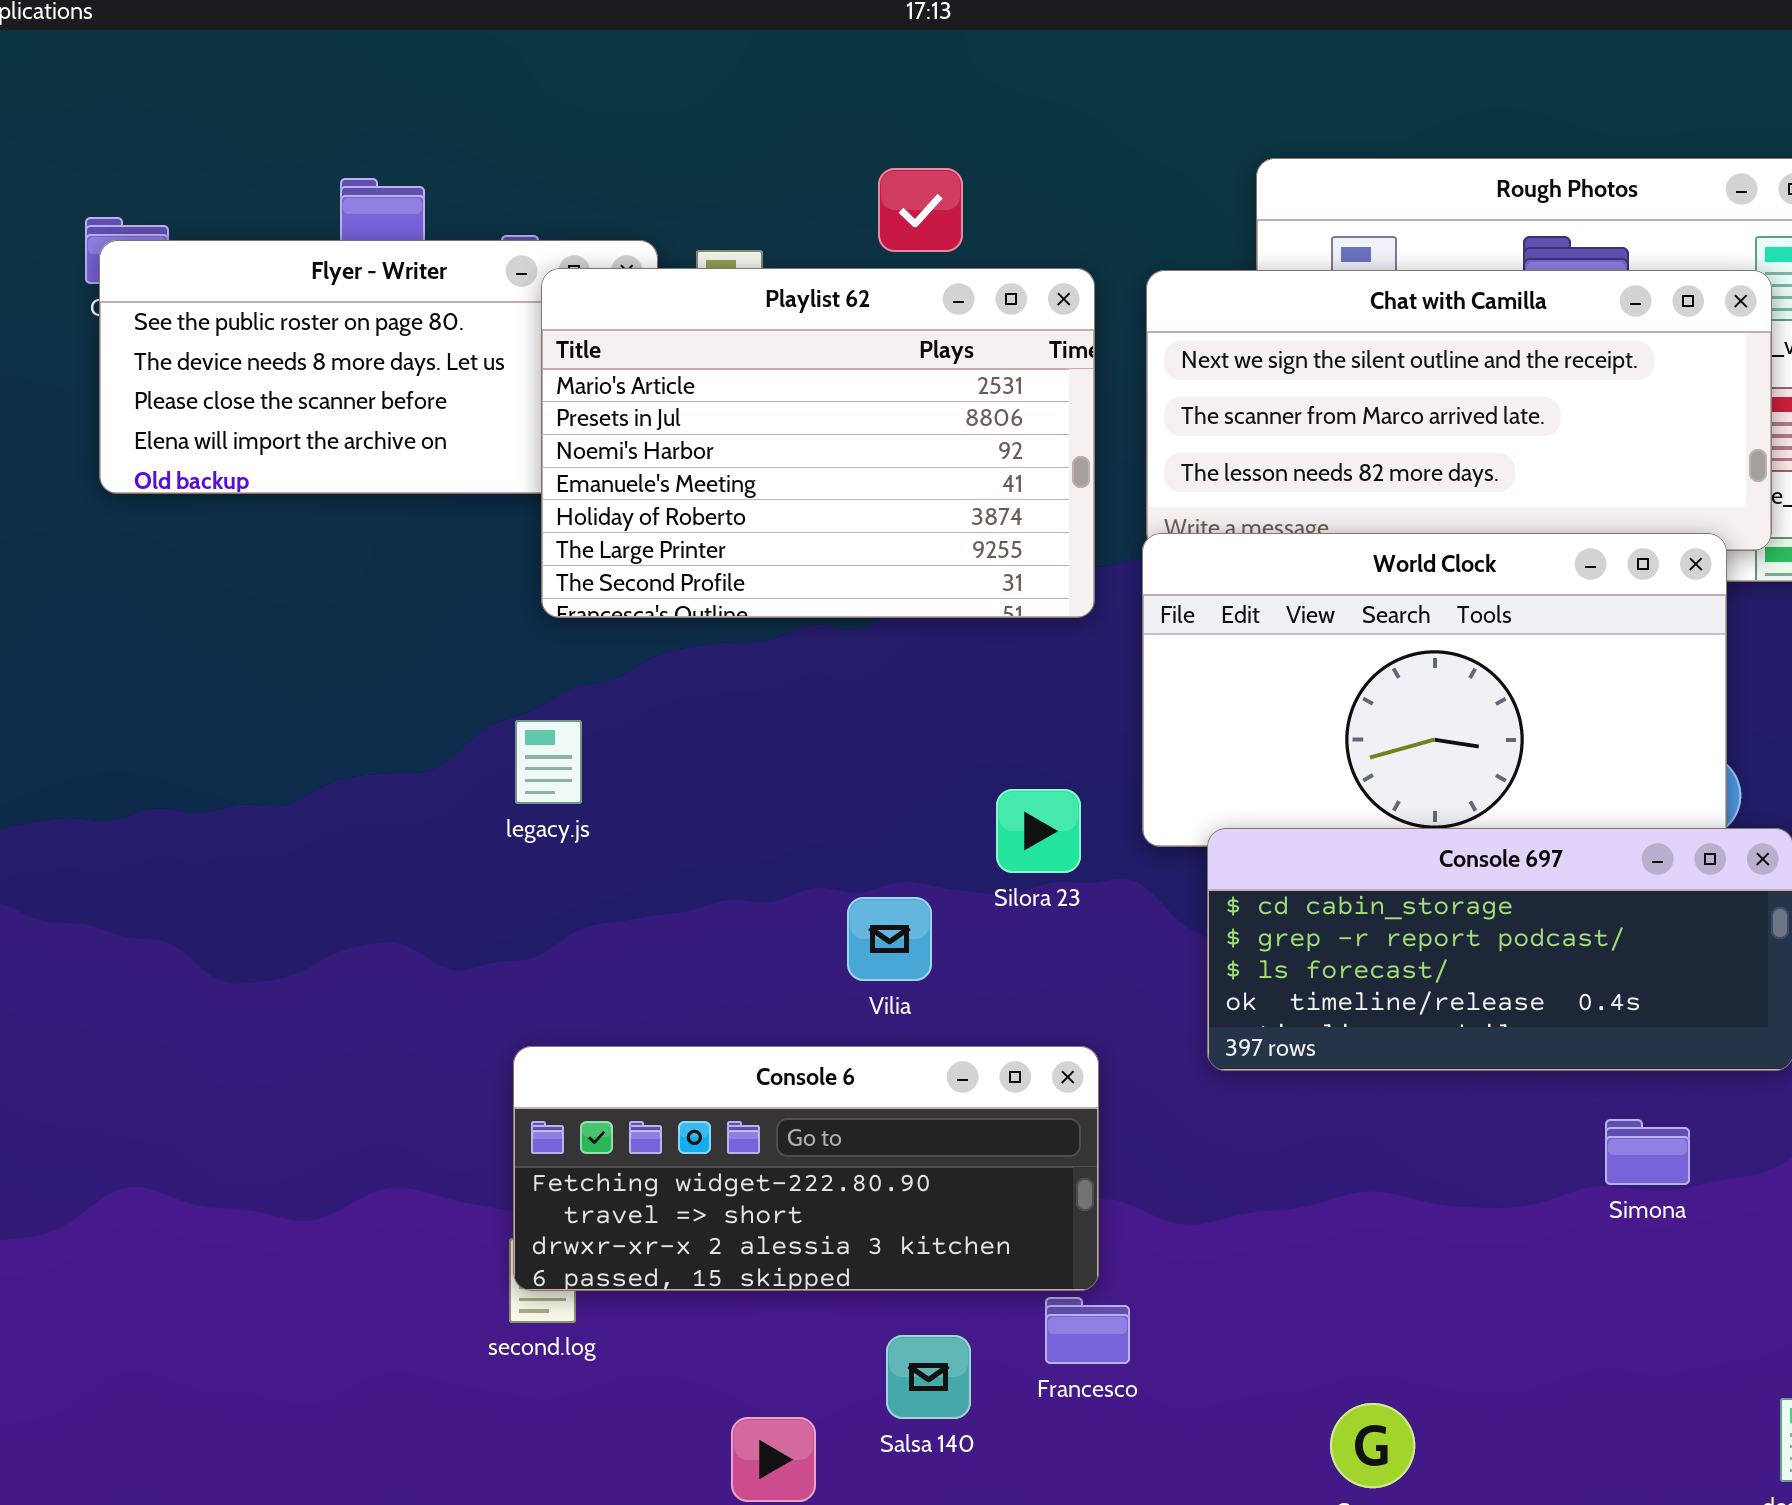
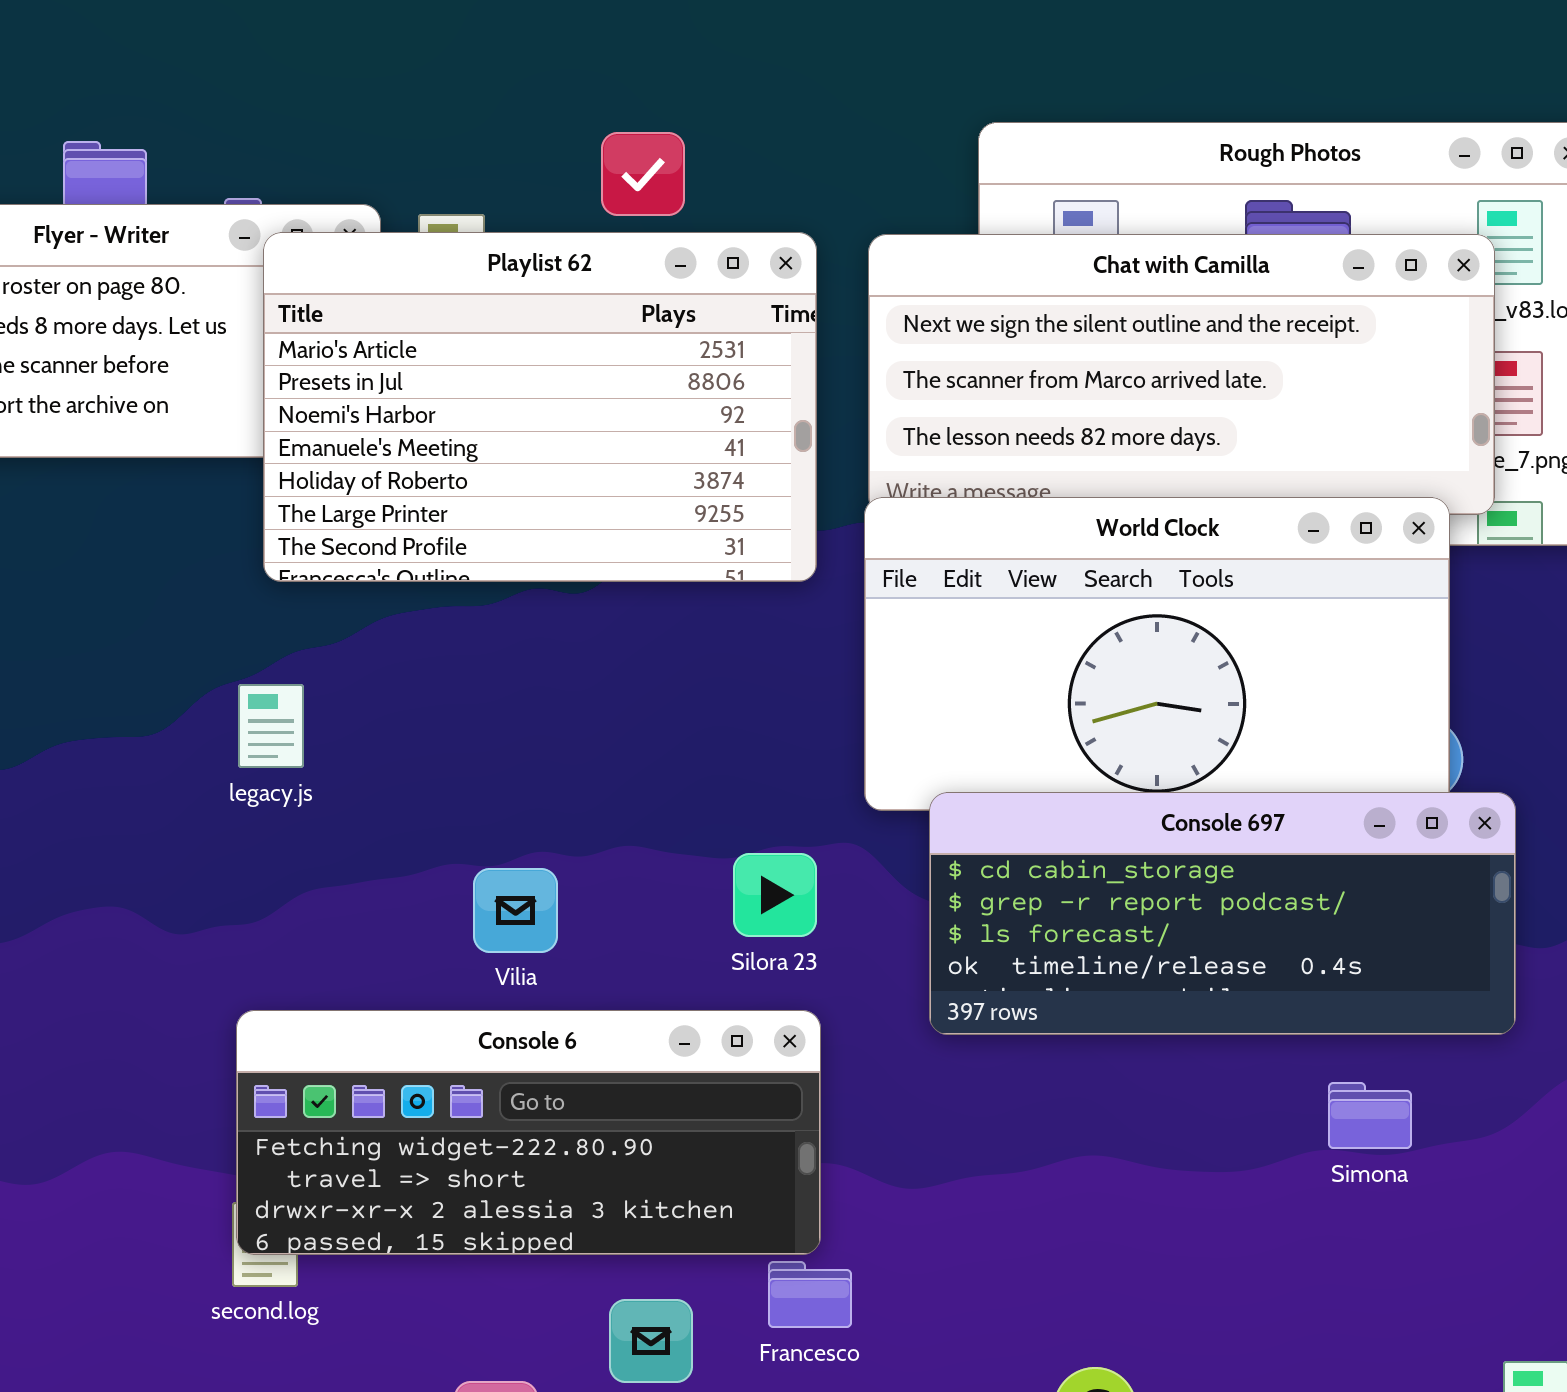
Silora 23: [996,789,1081,873] -> [733,853,817,937], moved
Vilia: [847,897,932,981] -> [473,868,558,953], moved

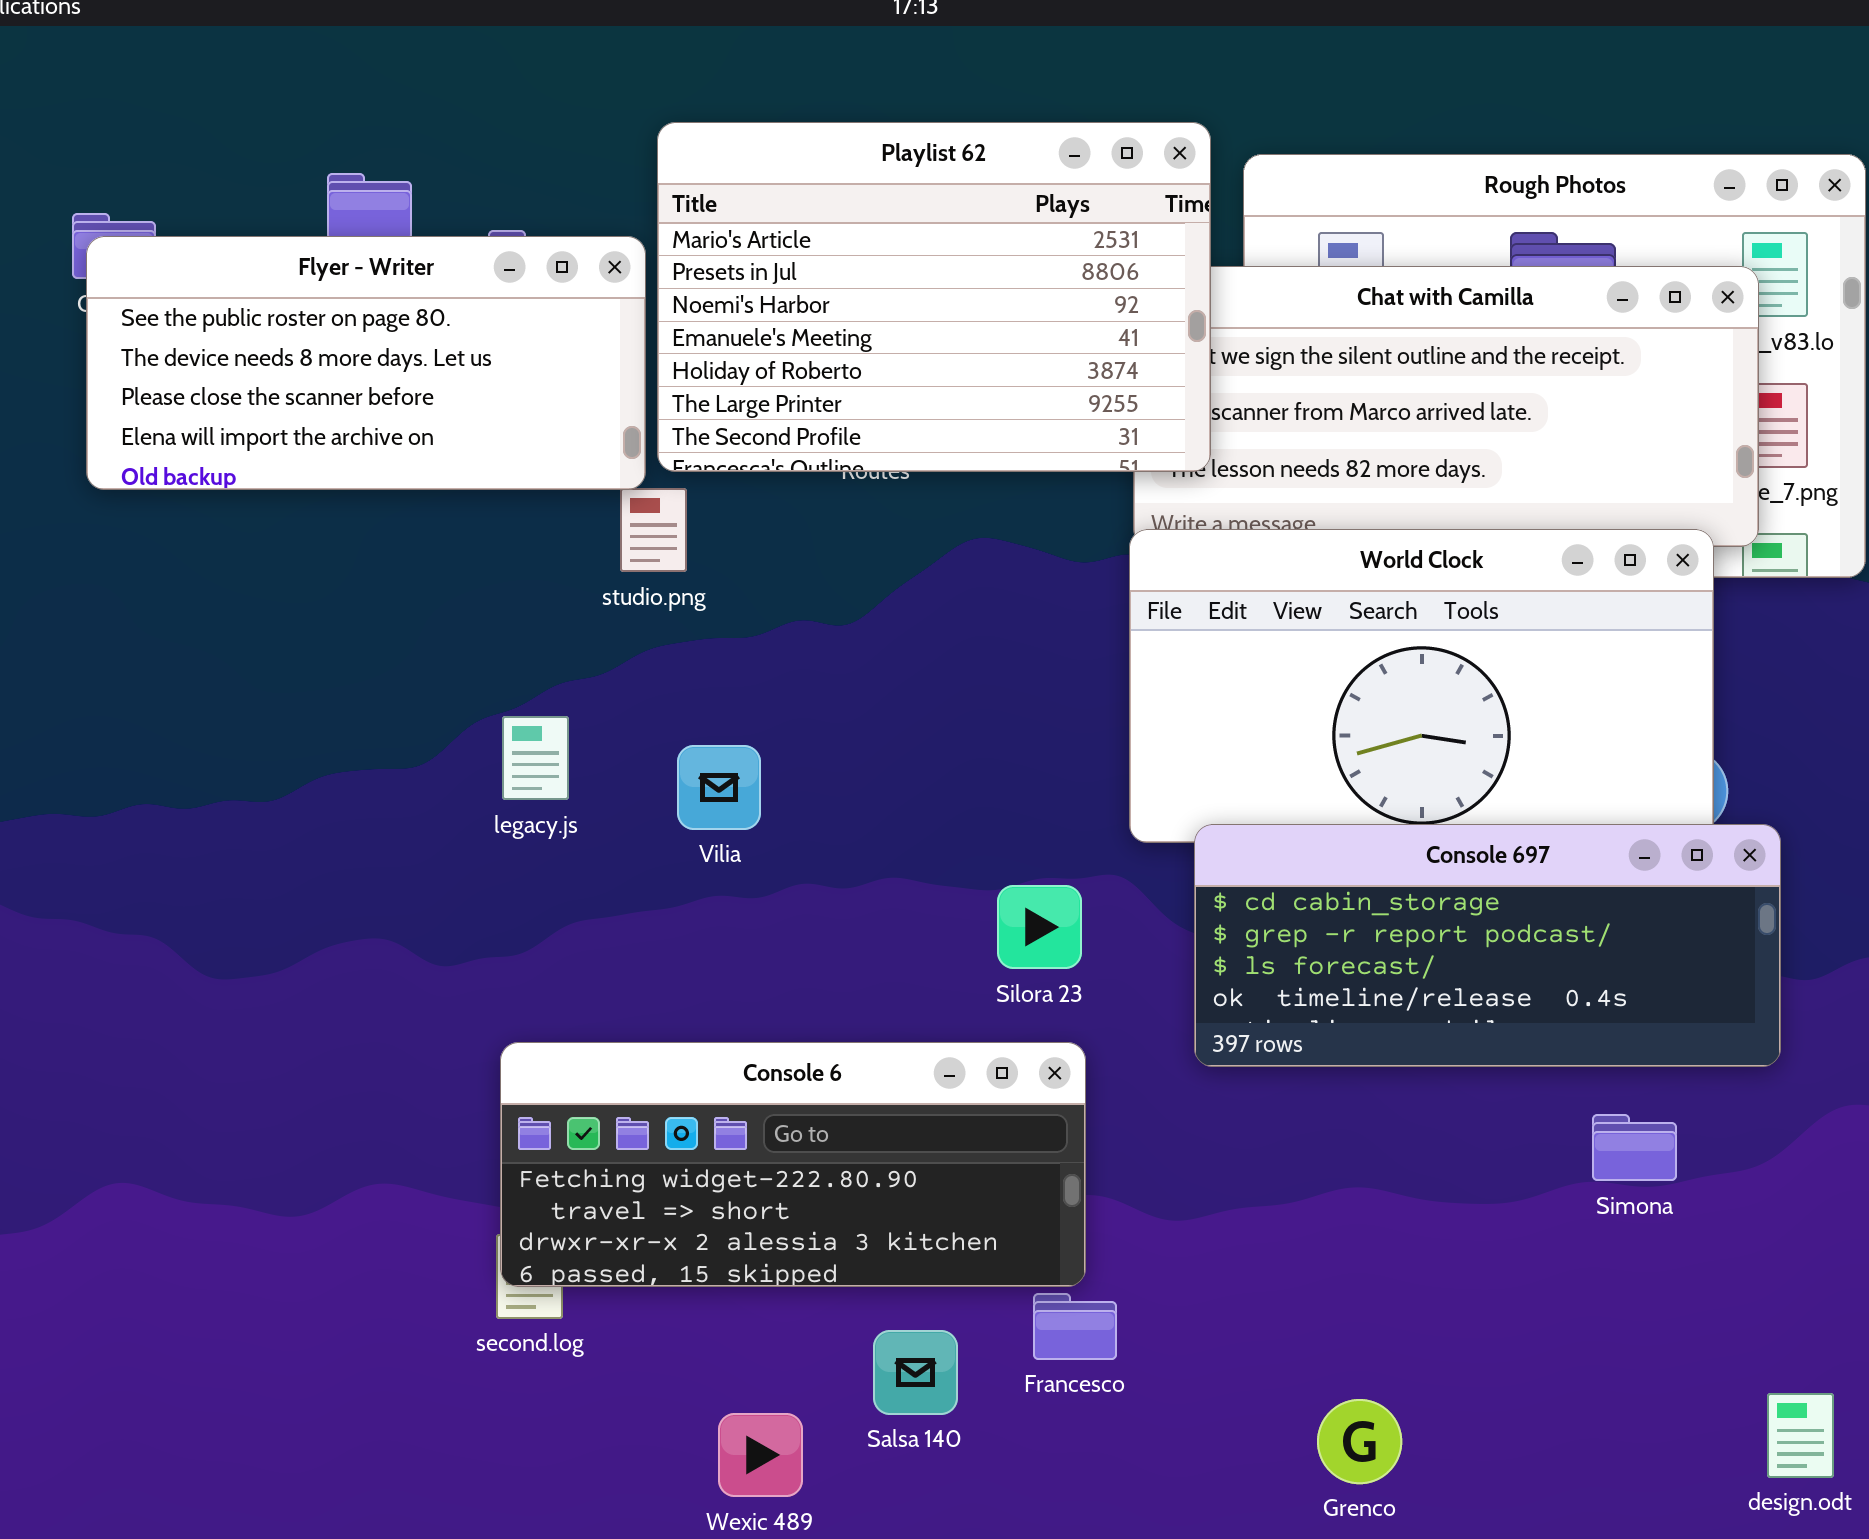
Playlist 62: [263,232,817,582] -> [657,122,1211,472], moved
Vilia: [473,868,558,953] -> [677,745,761,830], moved

